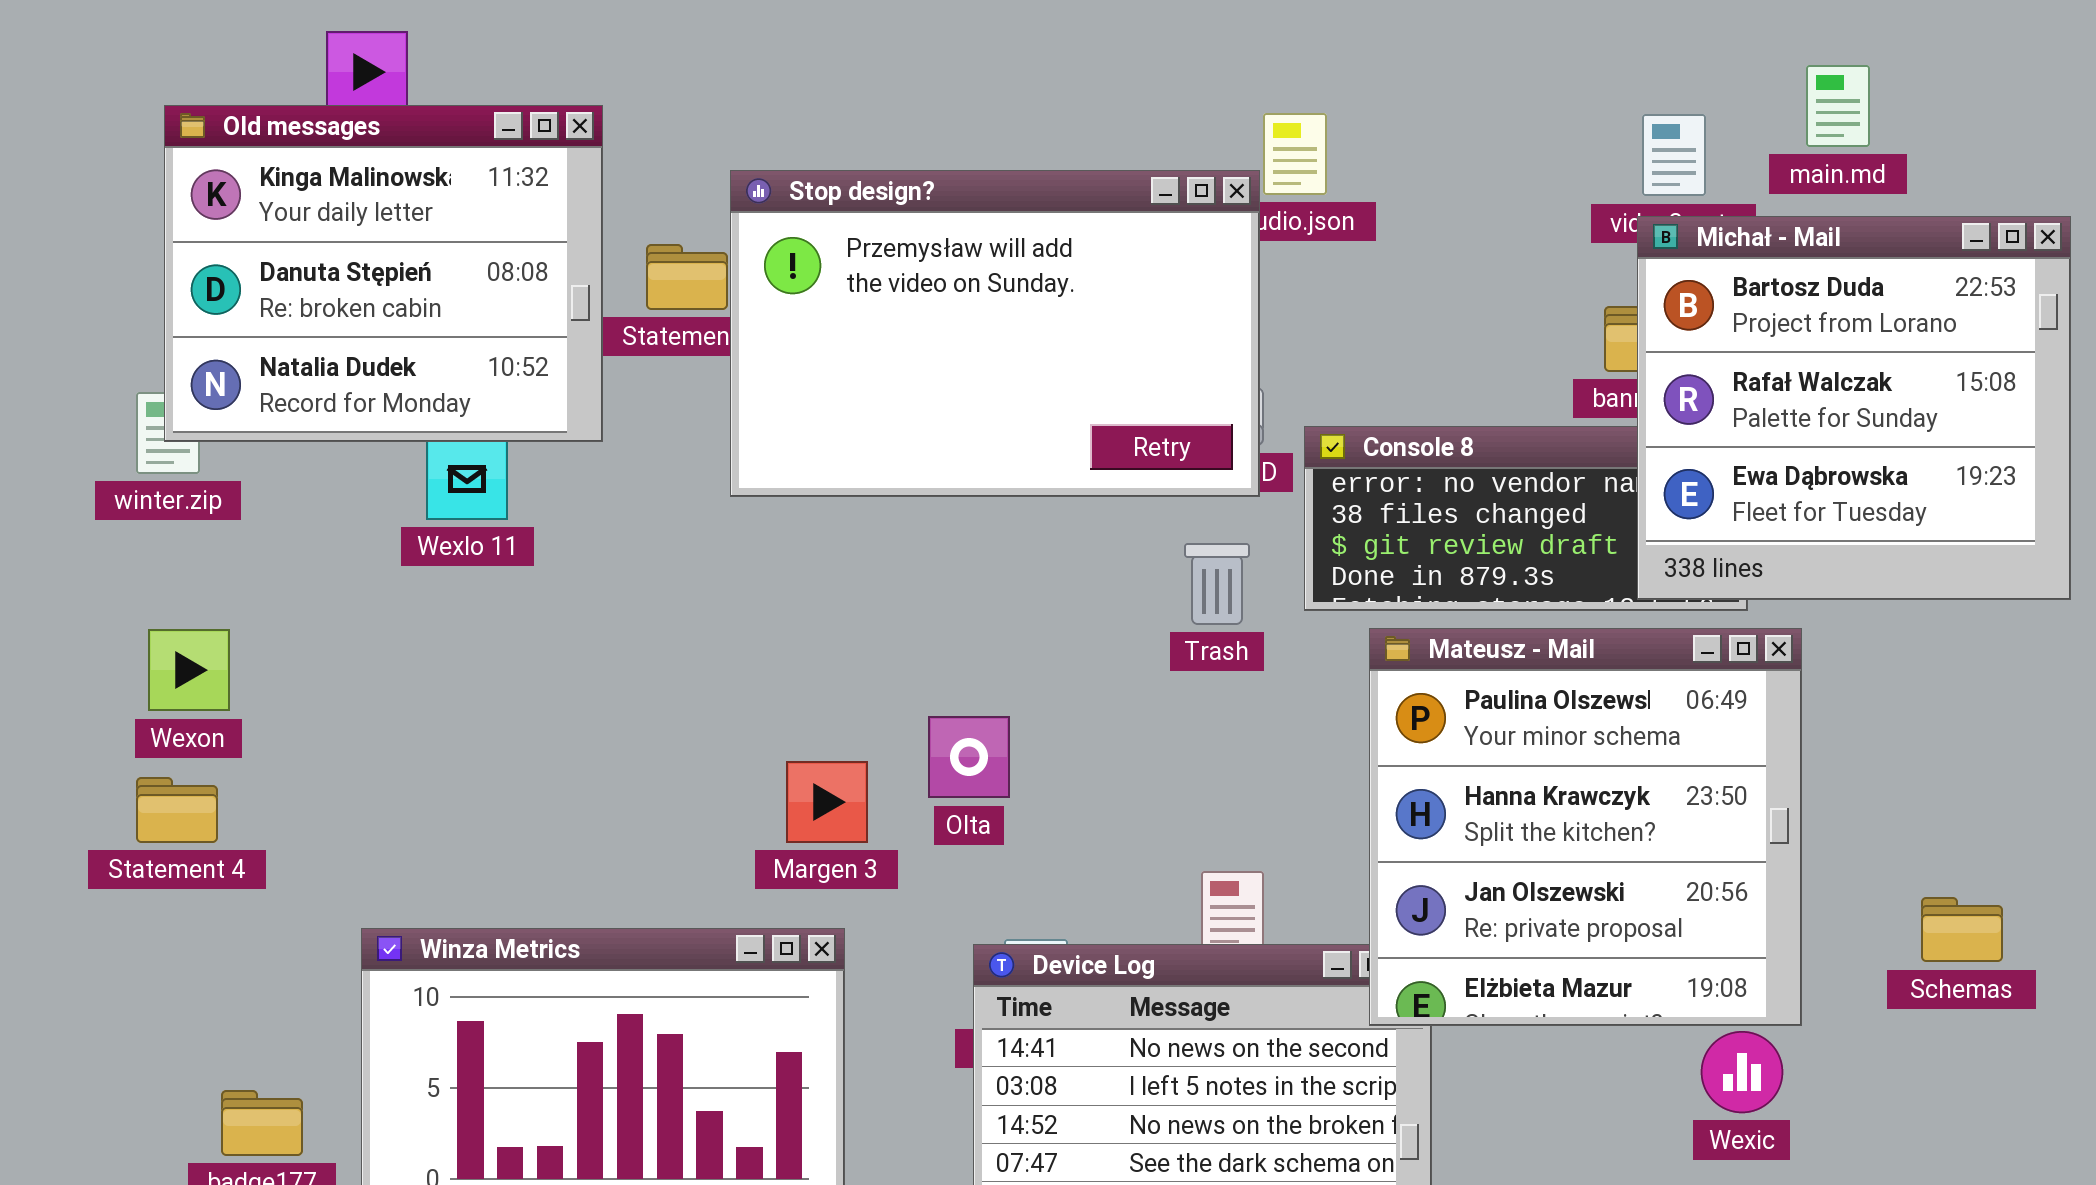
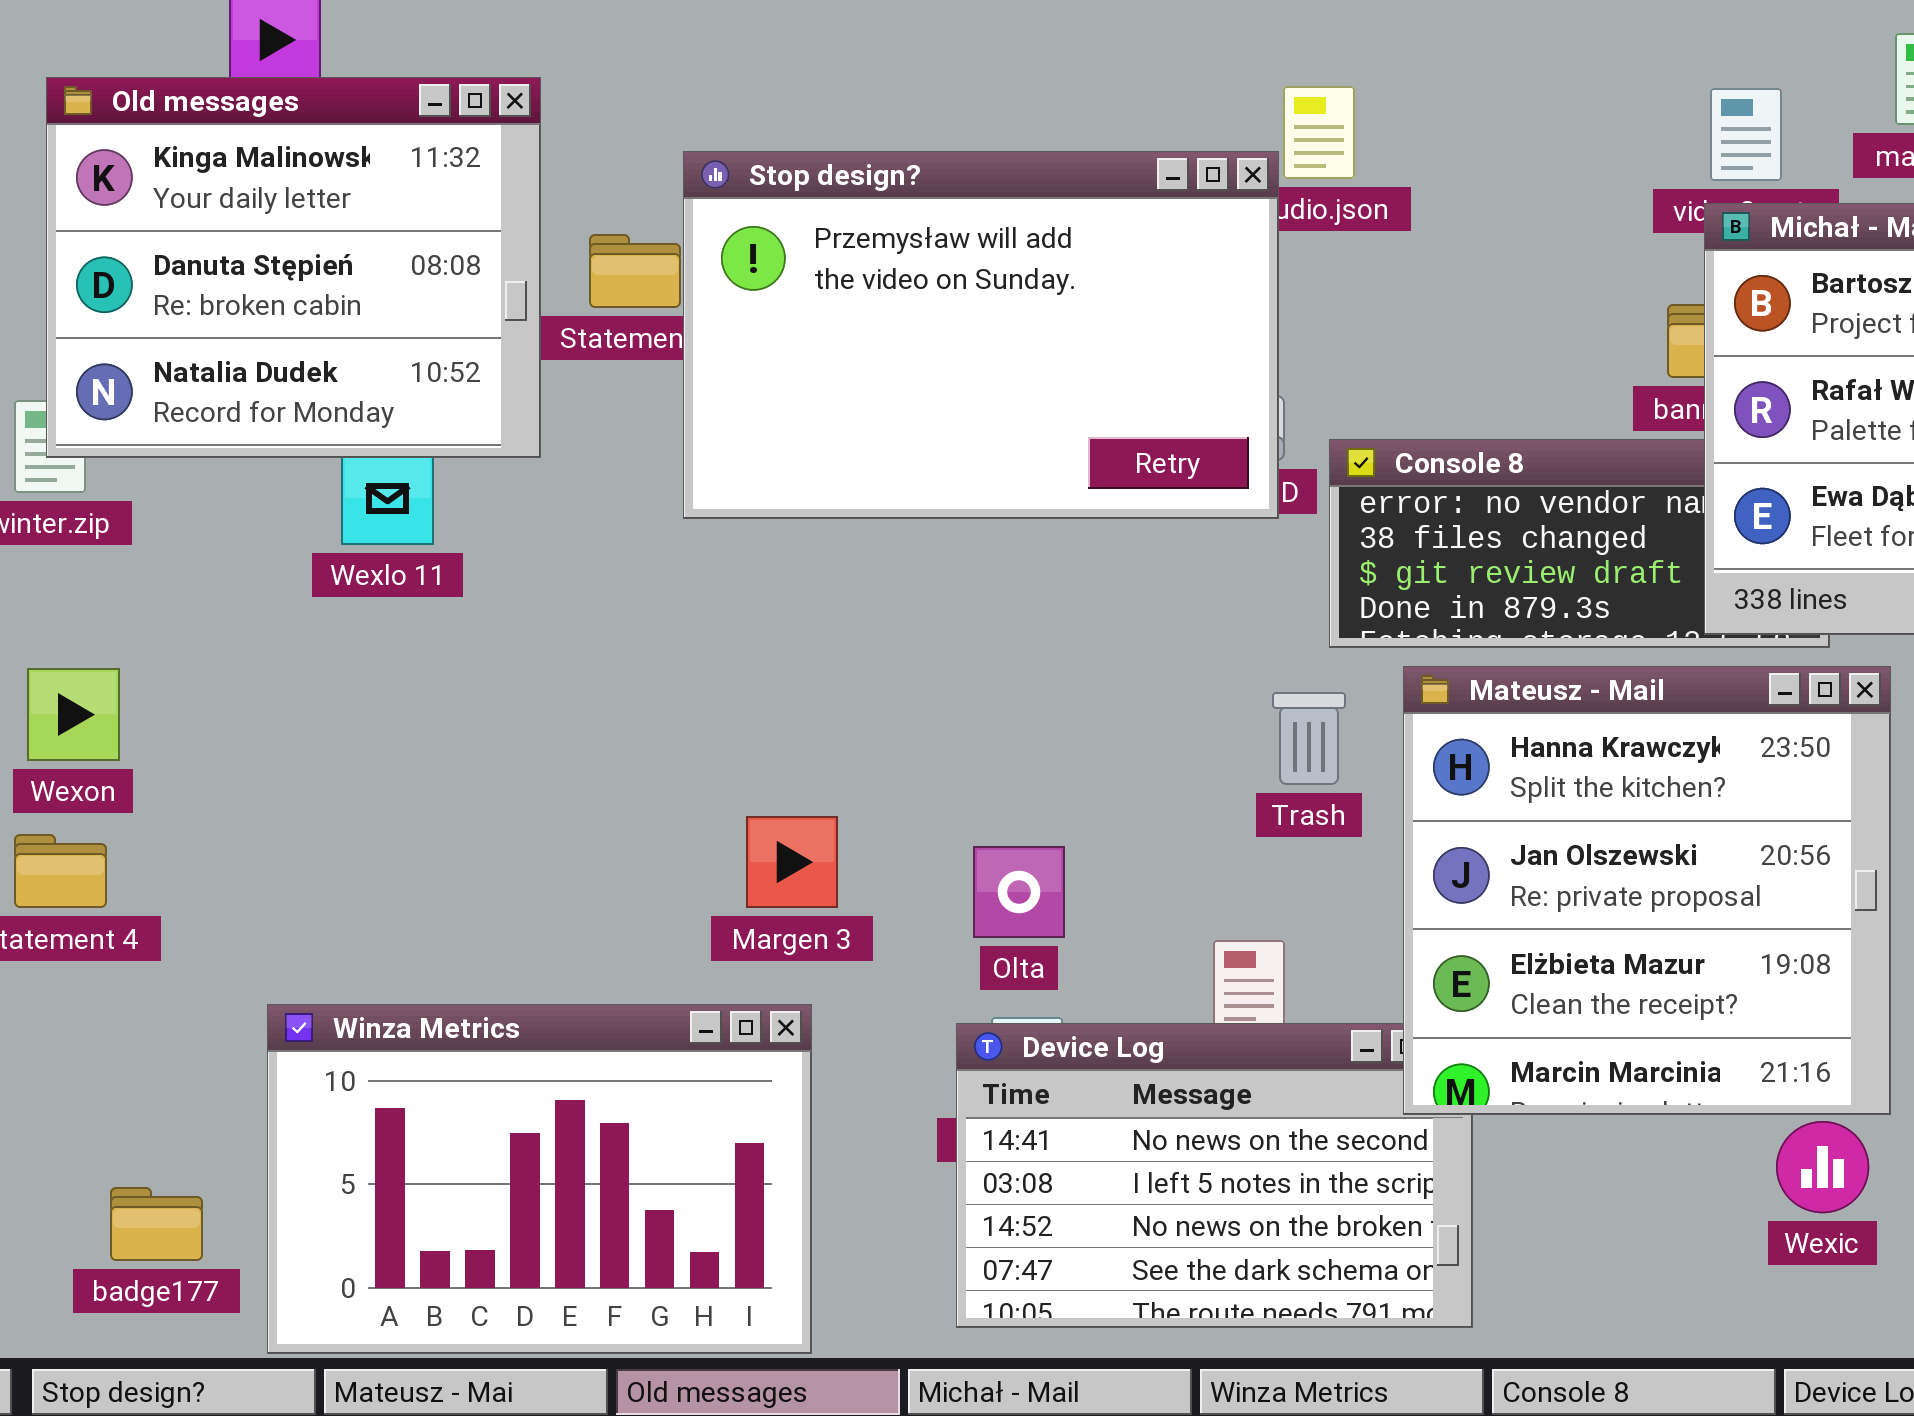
Trash: [1184,543,1250,625] -> [1272,692,1346,785], moved
Mateusz - Mail: [1369,628,1802,1026] -> [1403,666,1891,1115], scrolled down 1 row
Olta: [928,716,1010,798] -> [973,846,1065,938], moved

